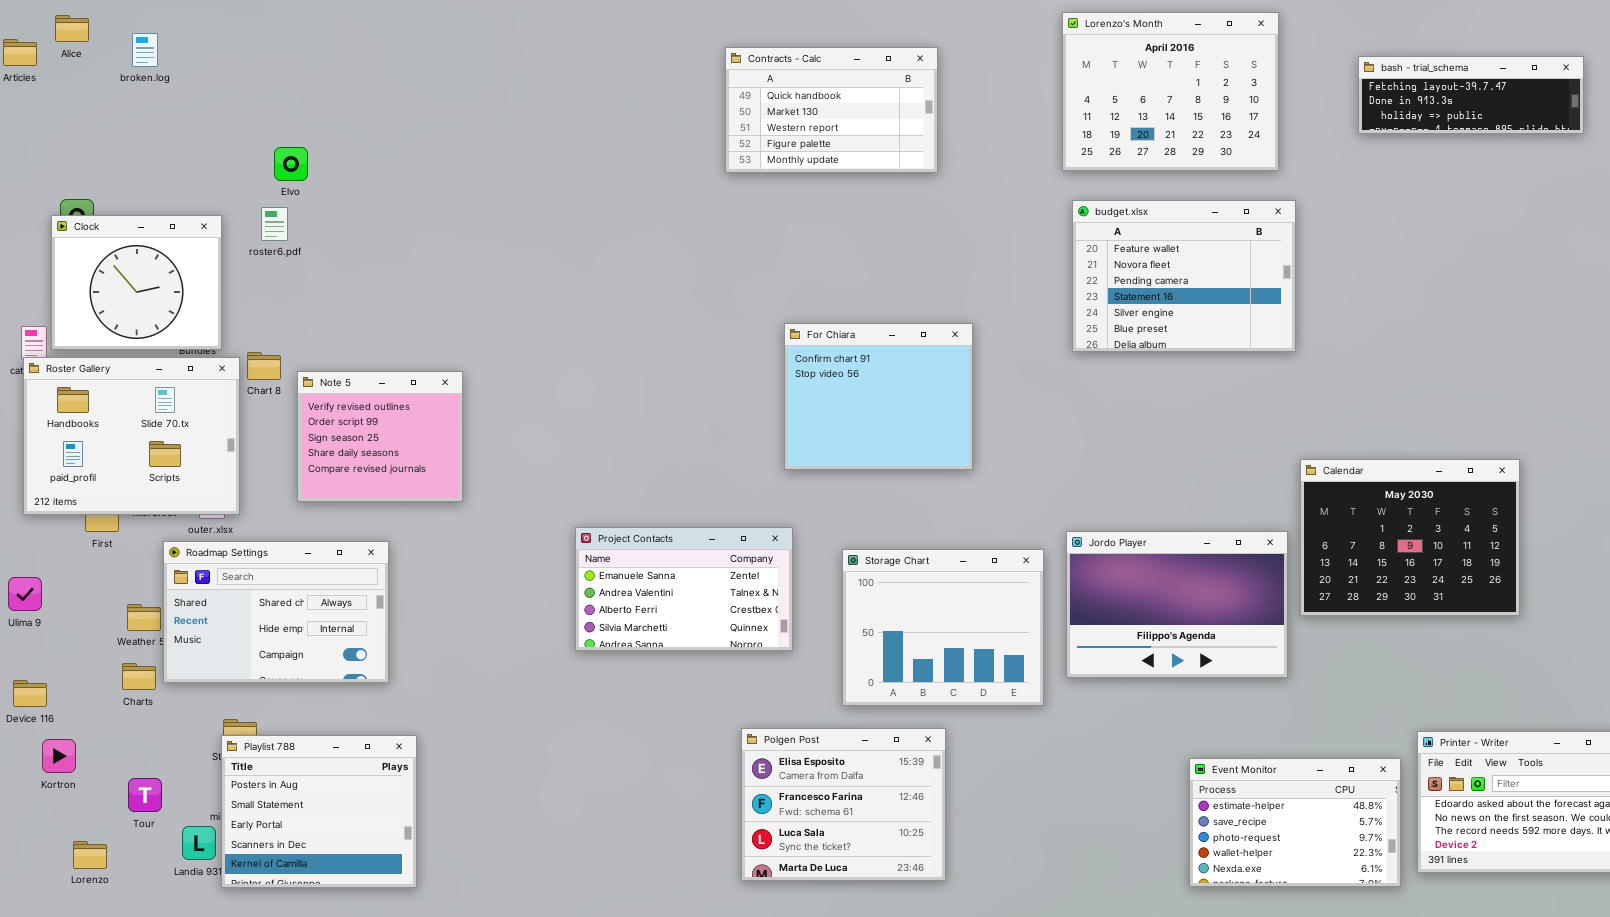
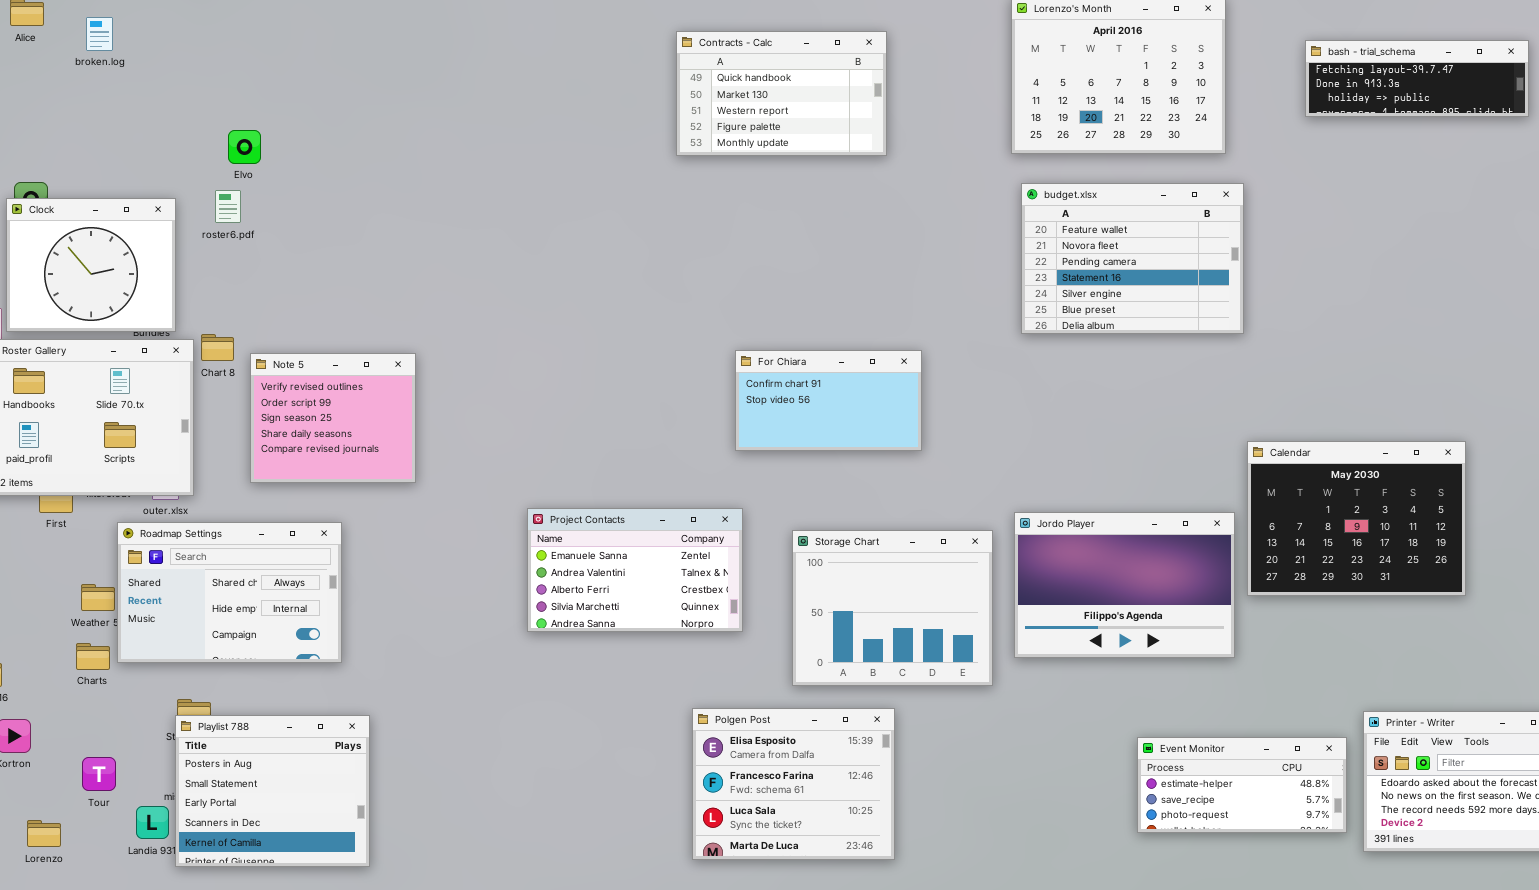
For Chiara: [784,323,973,470] -> [735,350,922,451], resized
Event Monitor: [1189,758,1401,887] -> [1137,737,1347,833], resized

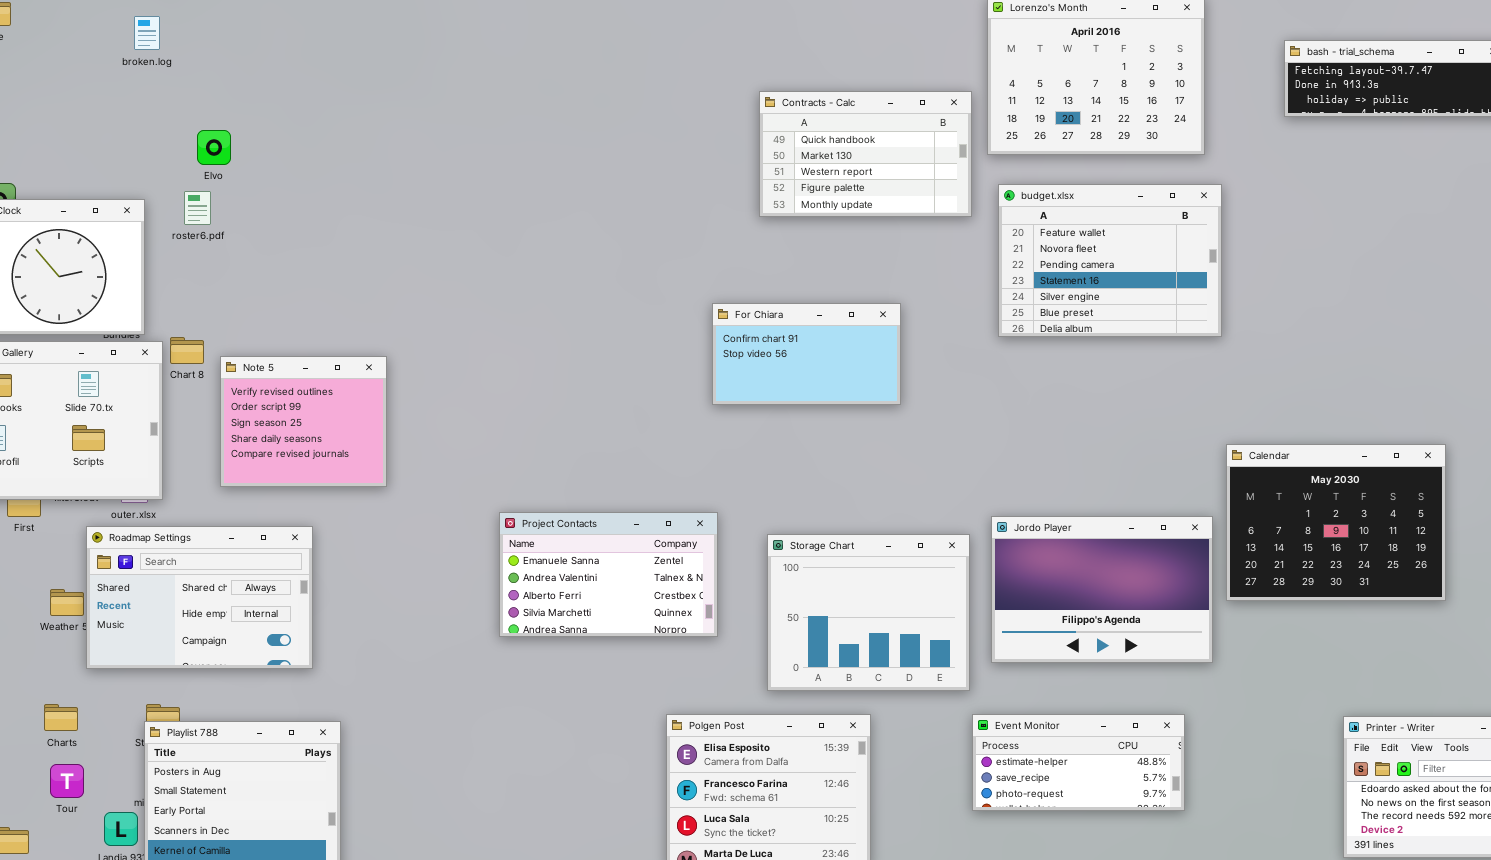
broken.log: [86,17,113,51] -> [134,16,160,50], moved
Contracts - Calc: [676,31,887,156] -> [759,91,972,217], moved
For Chiara: [735,350,922,451] -> [712,303,901,405], moved
Charts: [76,643,110,670] -> [44,704,78,731], moved
Event Monitor: [1137,737,1347,833] -> [972,714,1185,811], moved

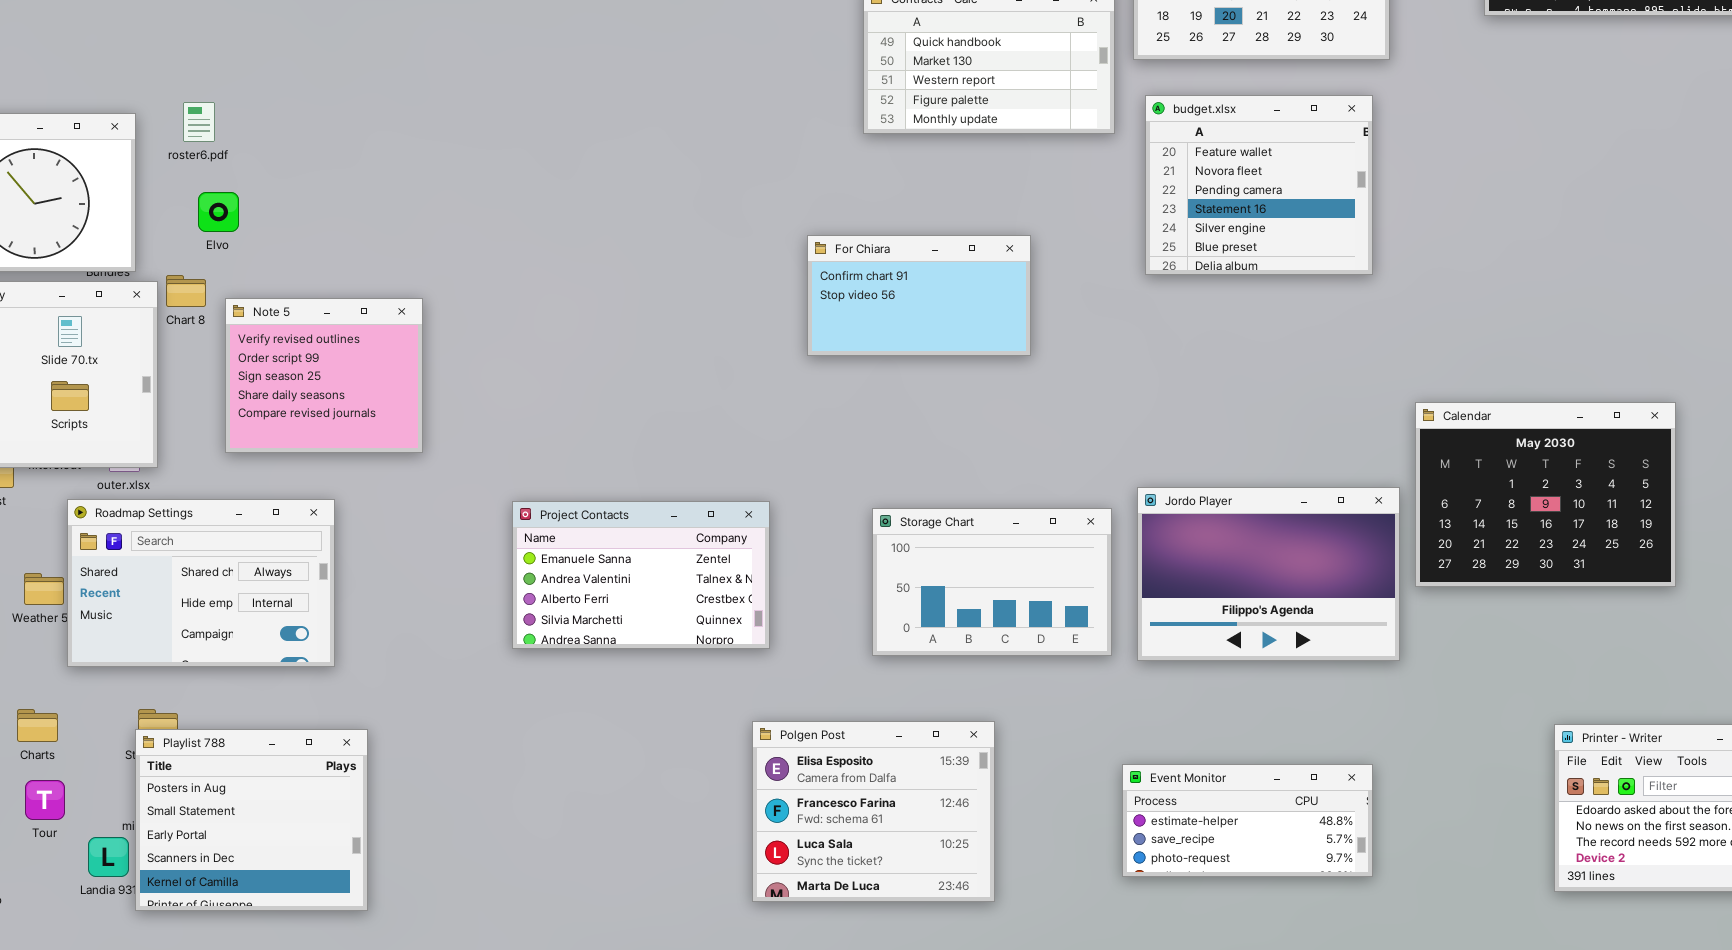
Elvo: [197,130,231,165] -> [198,192,239,232], moved
budget.xlsx: [998,184,1222,337] -> [1145,95,1373,275], resized
Project Contacts: [499,512,718,637] -> [512,501,770,649], moved
Storage Chart: [767,534,970,691] -> [872,508,1112,656], resized
Event Monitor: [972,714,1185,811] -> [1122,764,1373,877], moved

